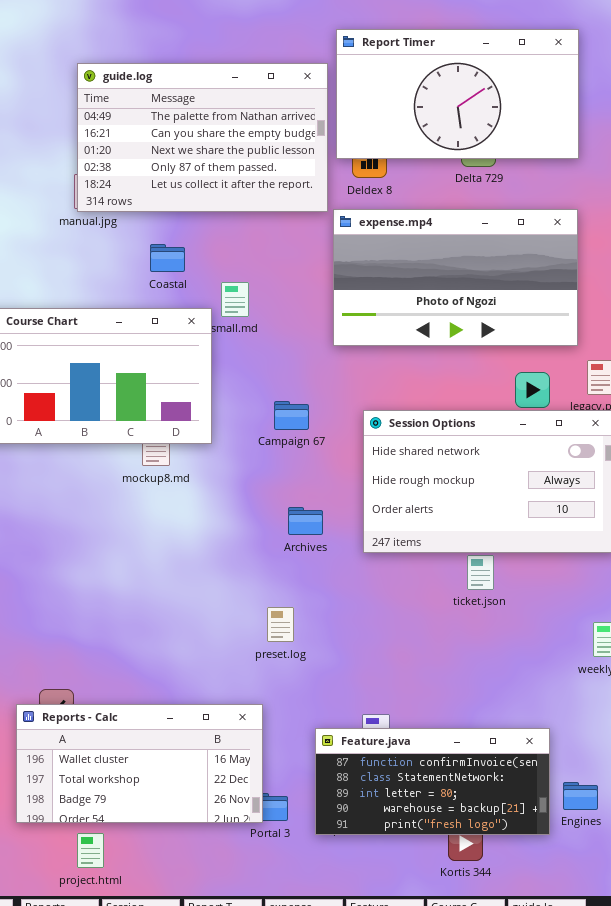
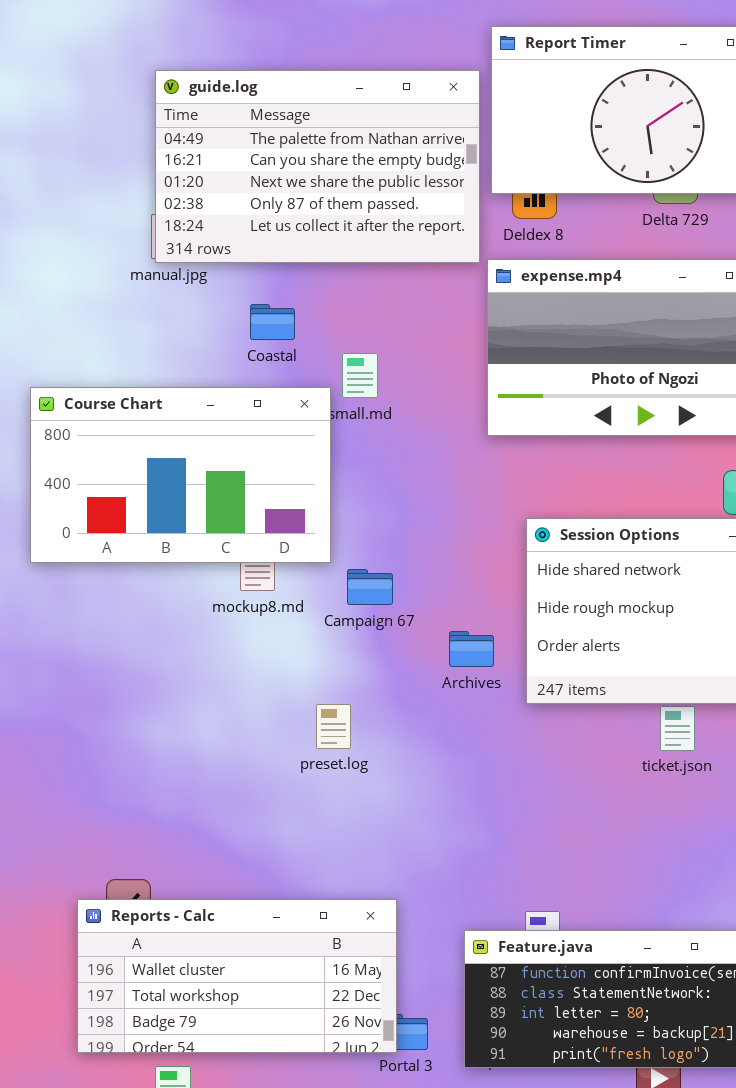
Campaign 67: [274,401,309,430] -> [347,569,393,605], moved
Archives: [288,507,323,535] -> [449,631,494,667], moved
preset.log: [267,607,294,642] -> [316,704,351,749], moved

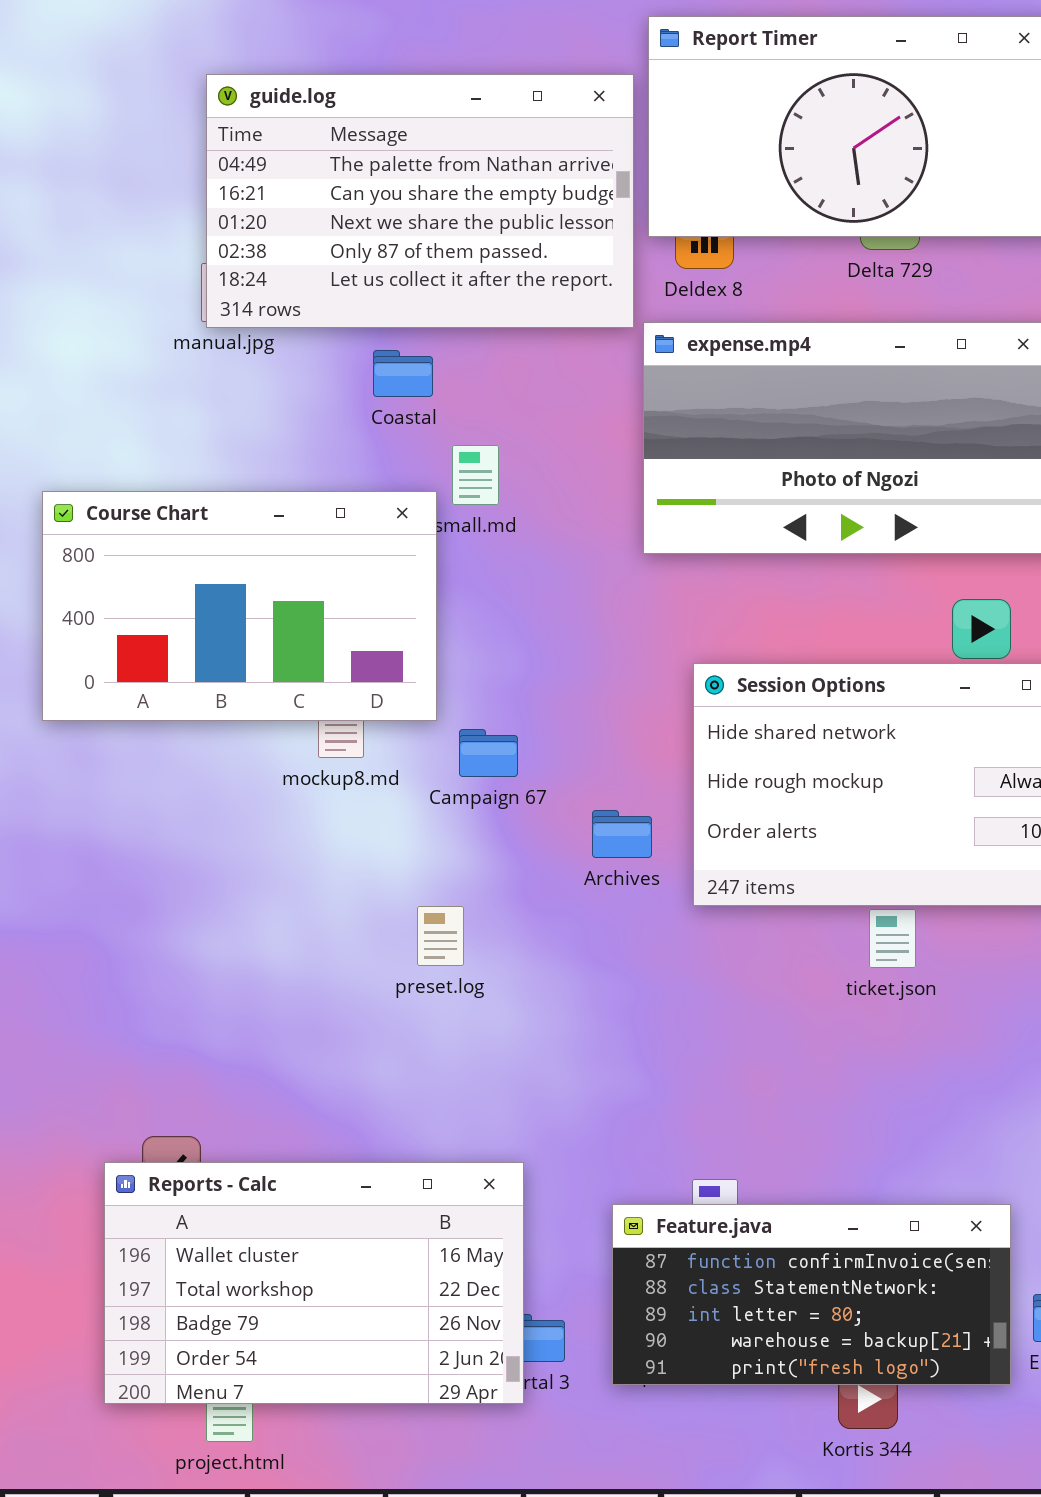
Coastal: [250,304,295,340] -> [373,350,433,397], moved
Reports - Calc: [77,899,397,1053] -> [104,1162,524,1404], resized

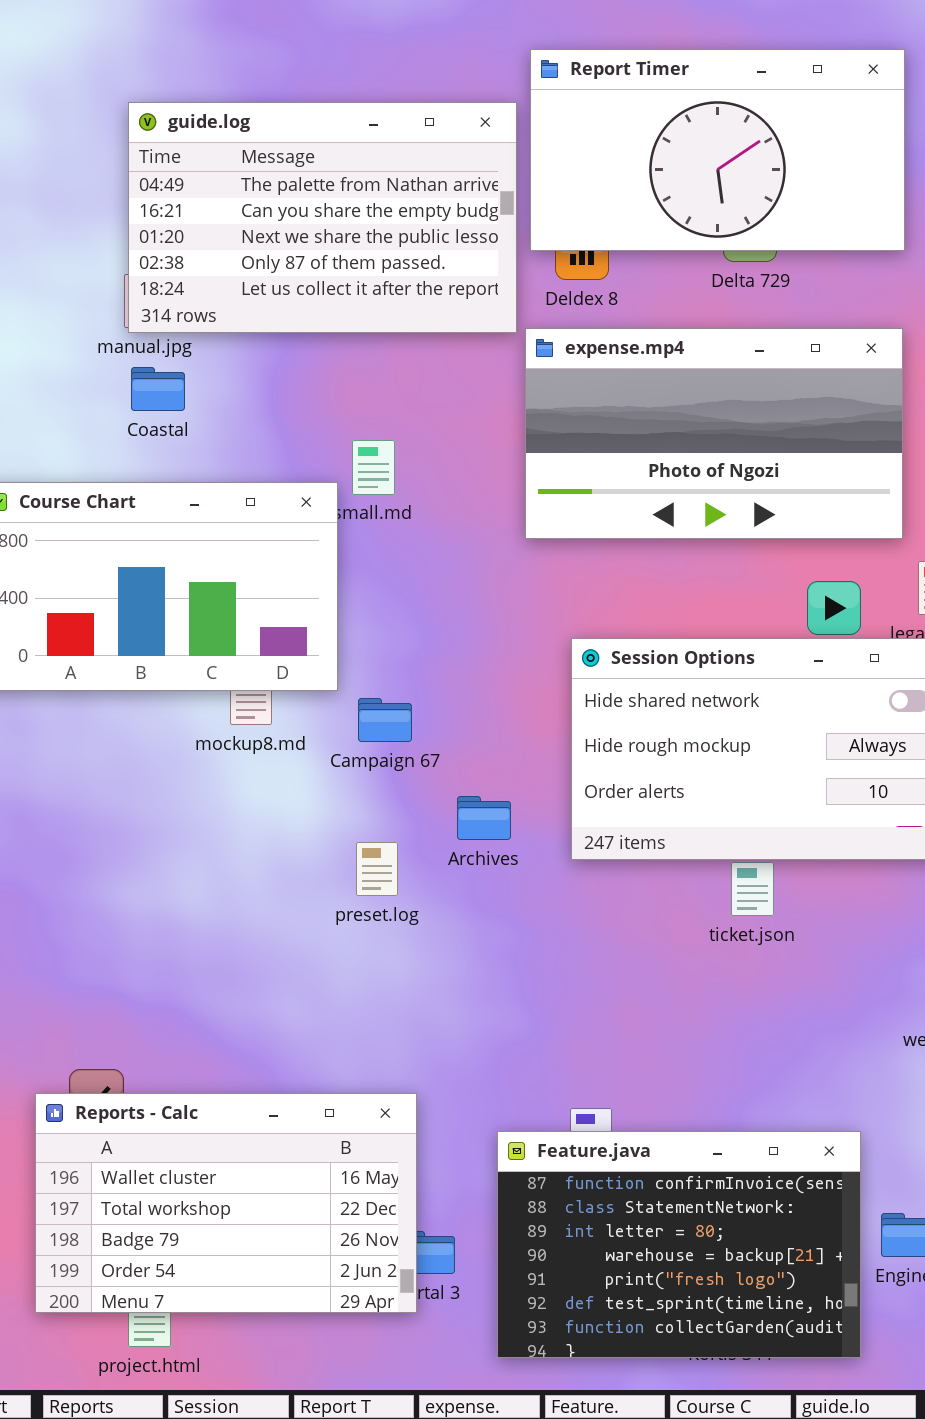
Coastal: [373,350,433,397] -> [131,367,185,411], moved
Archives: [592,810,652,858] -> [457,796,511,840], moved
preset.log: [417,906,464,966] -> [356,842,398,896], moved
Feature.java: [612,1204,1011,1385] -> [497,1131,861,1358], resized

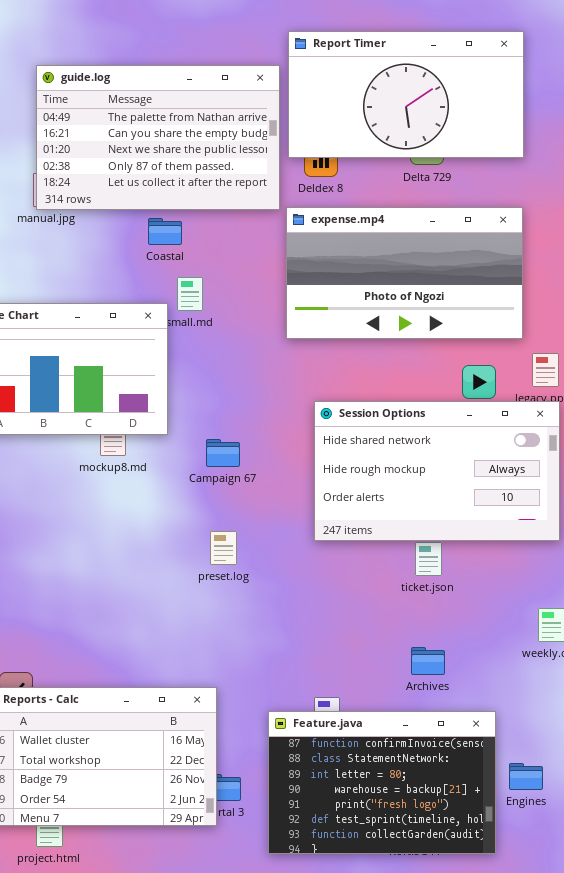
Coastal: [131,367,185,411] -> [148,218,182,245], moved
Campaign 67: [358,698,412,742] -> [206,439,240,467], moved
Archives: [457,796,511,840] -> [411,647,445,675], moved
preset.log: [356,842,398,896] -> [210,531,237,565], moved

